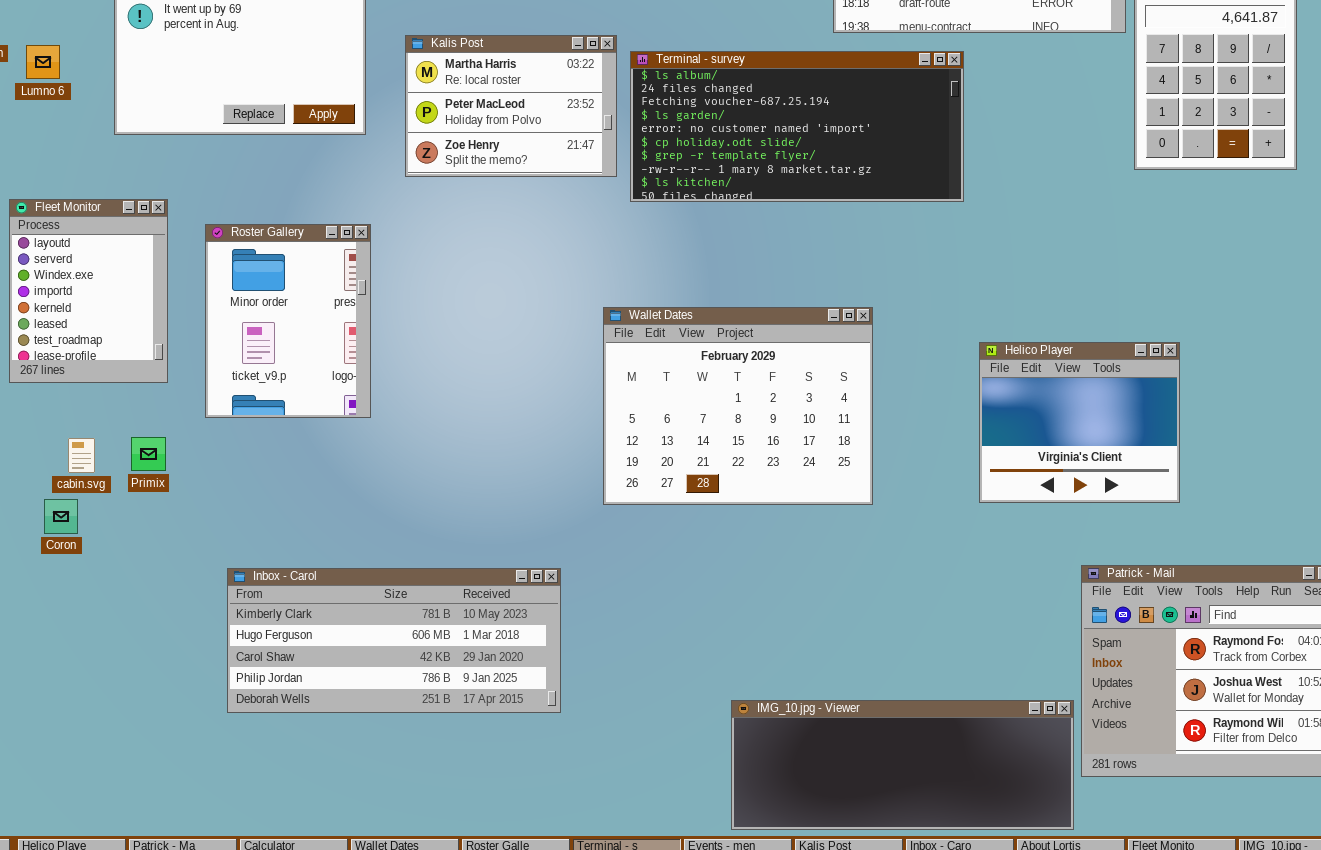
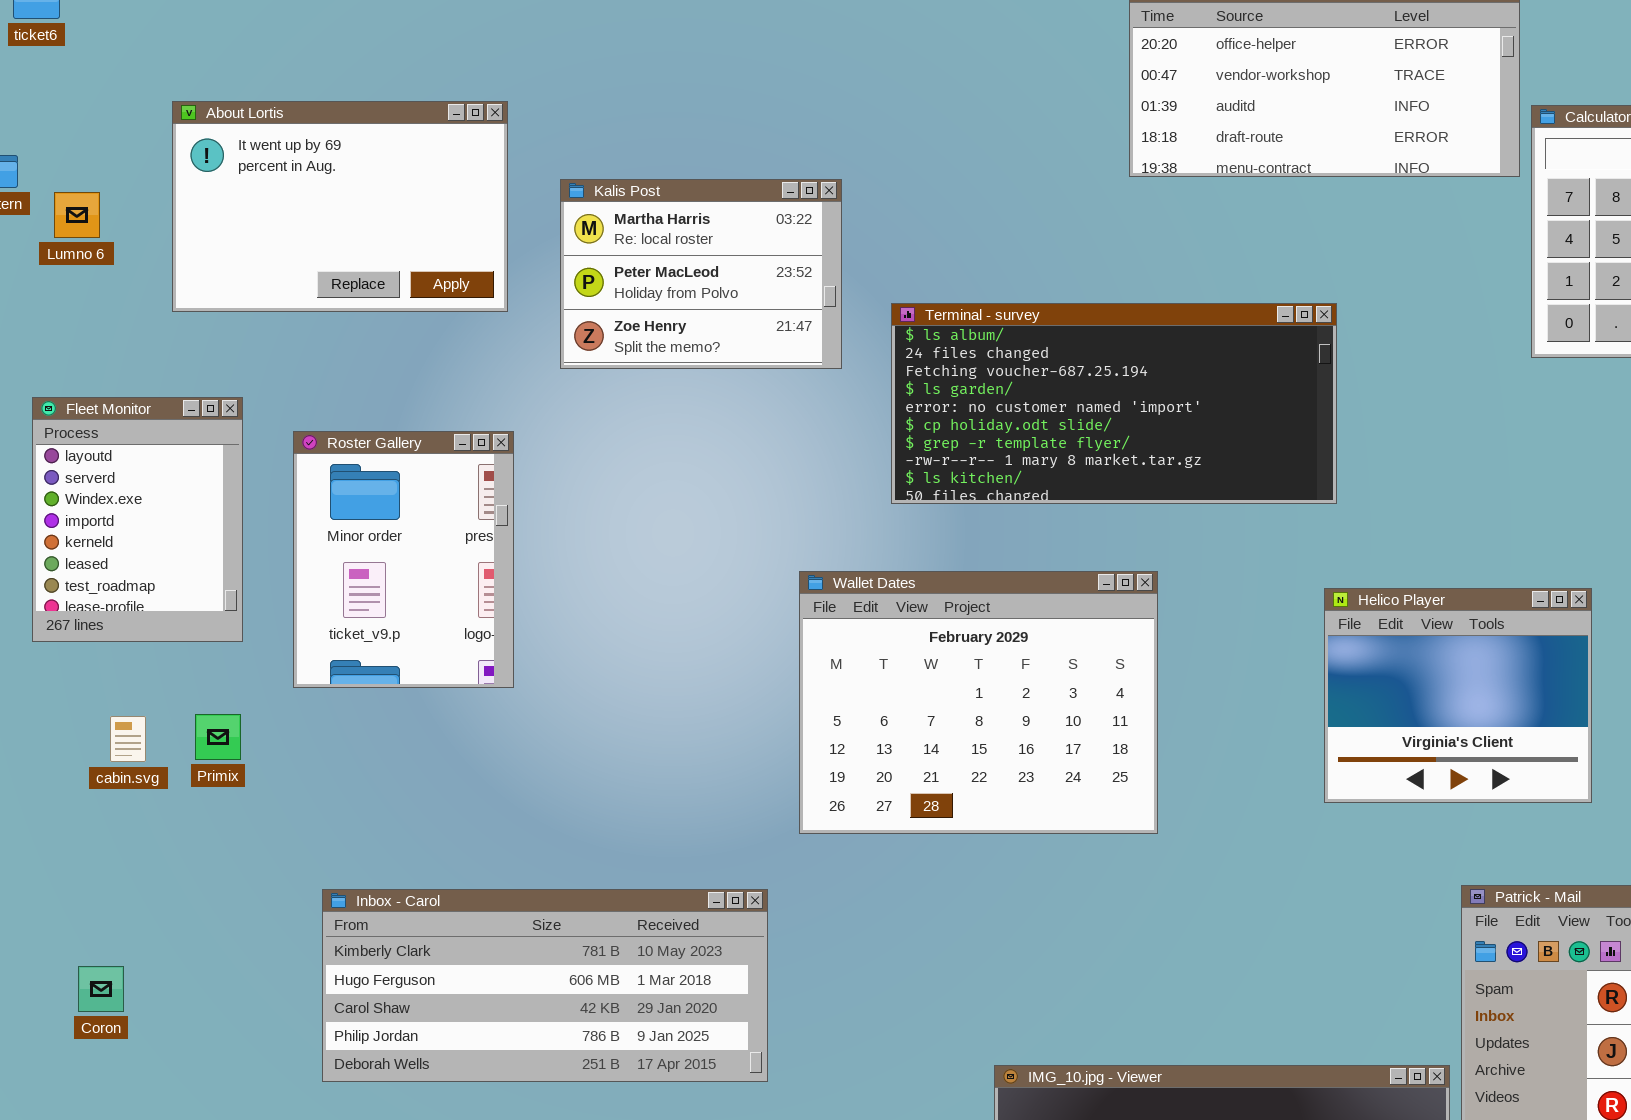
Terminal - survey: [630,51,964,202] -> [891,303,1337,504], moved
Wallet Dates: [603,307,873,505] -> [799,571,1158,834], moved
Coron: [44,499,78,534] -> [78,966,124,1012], moved

